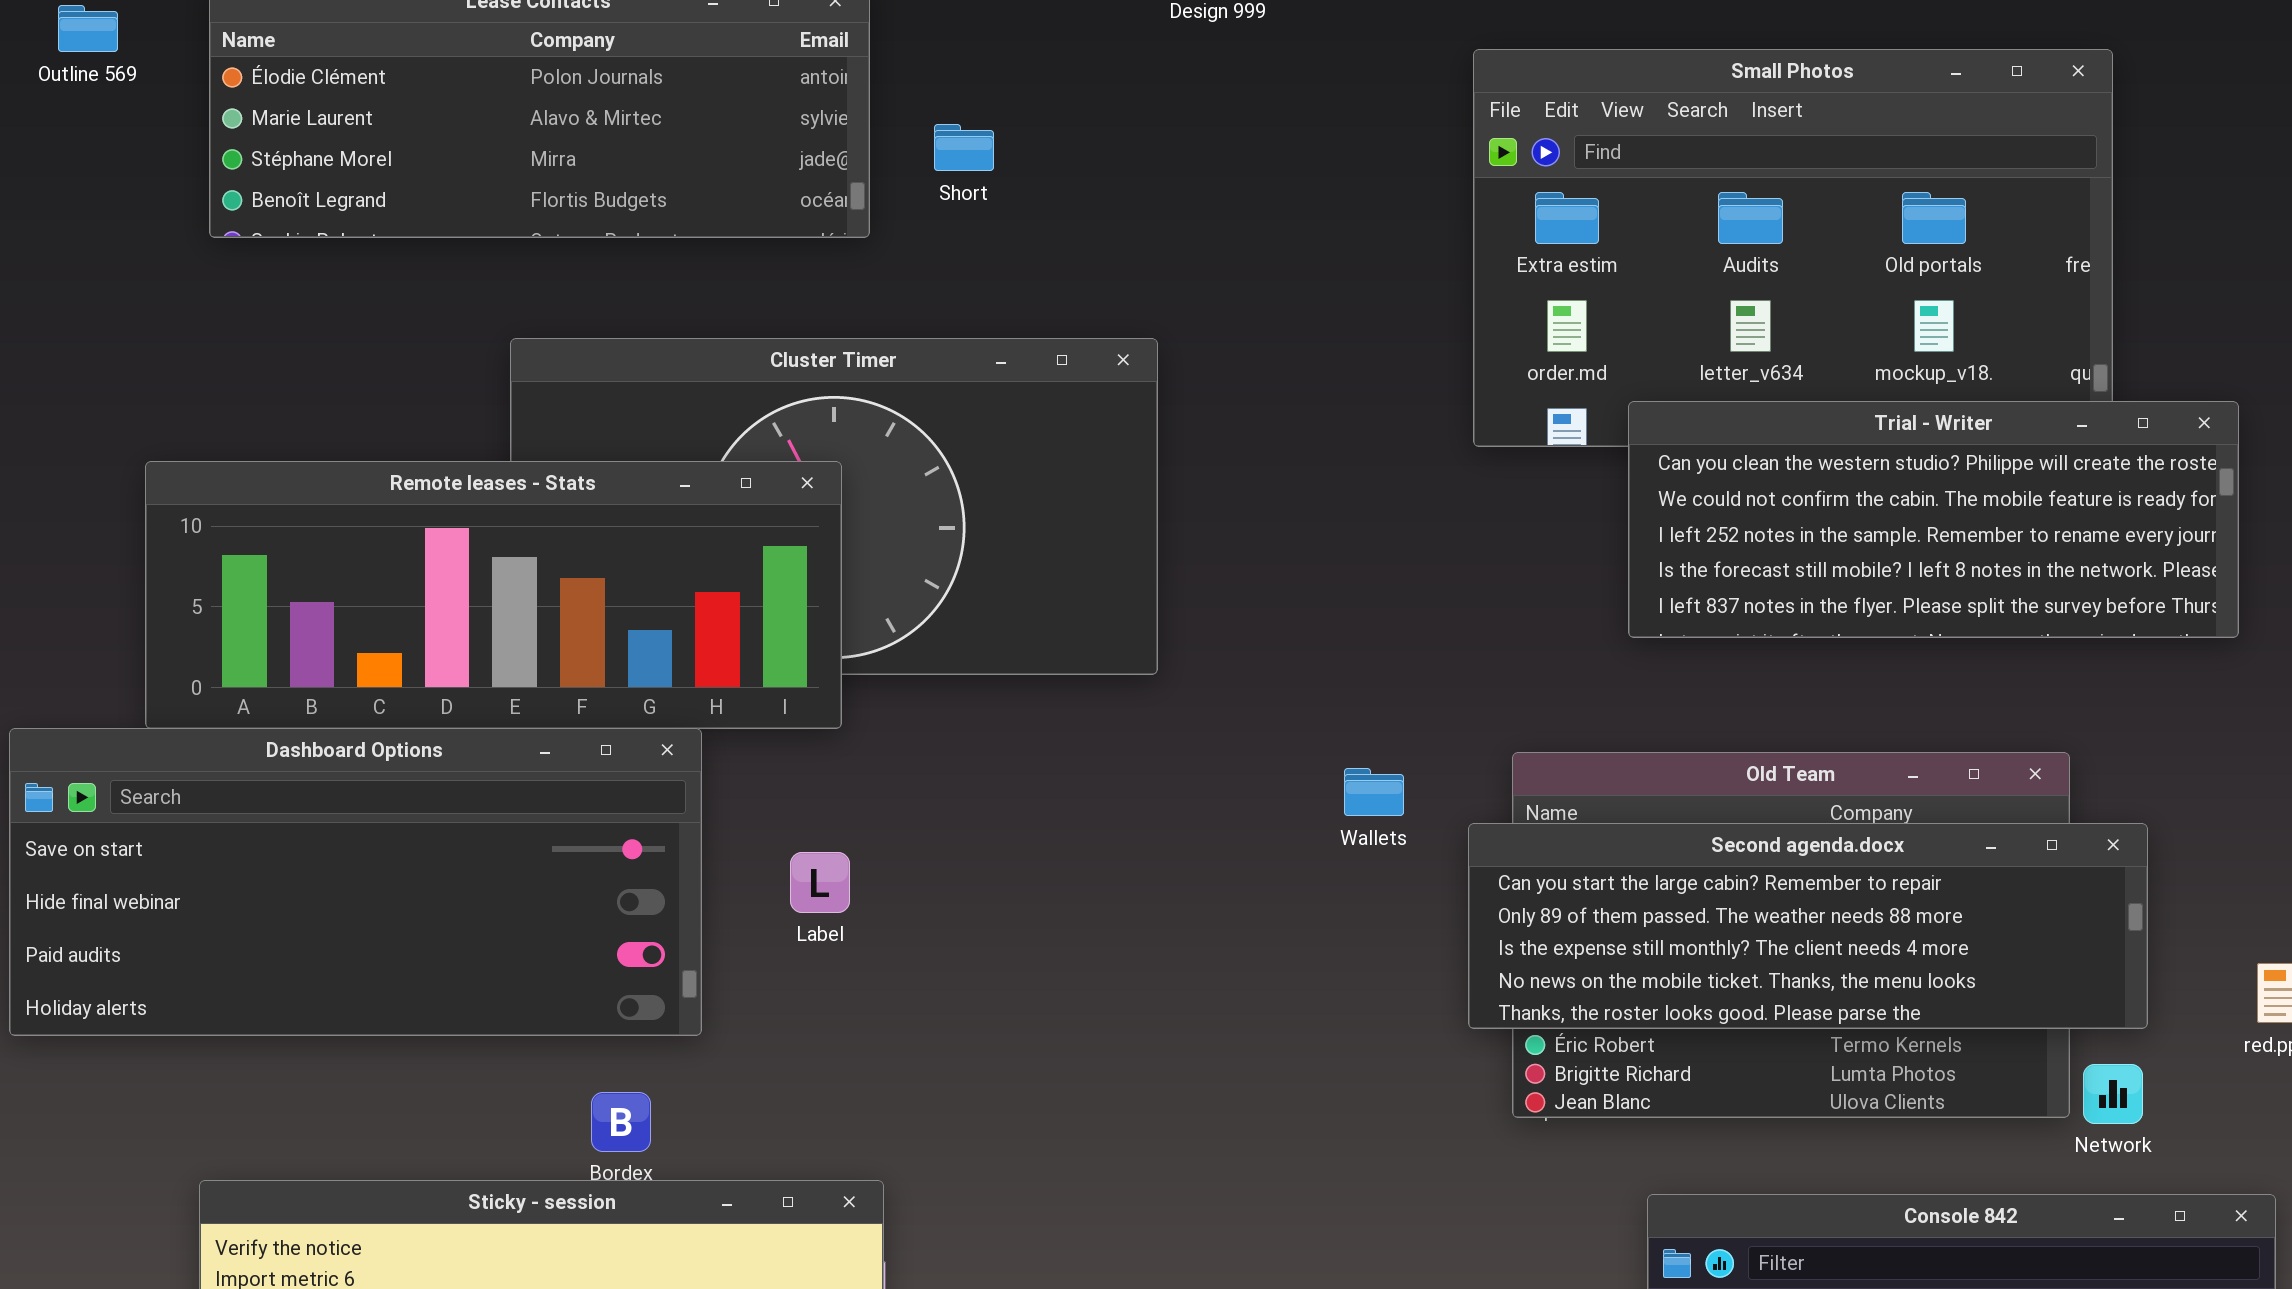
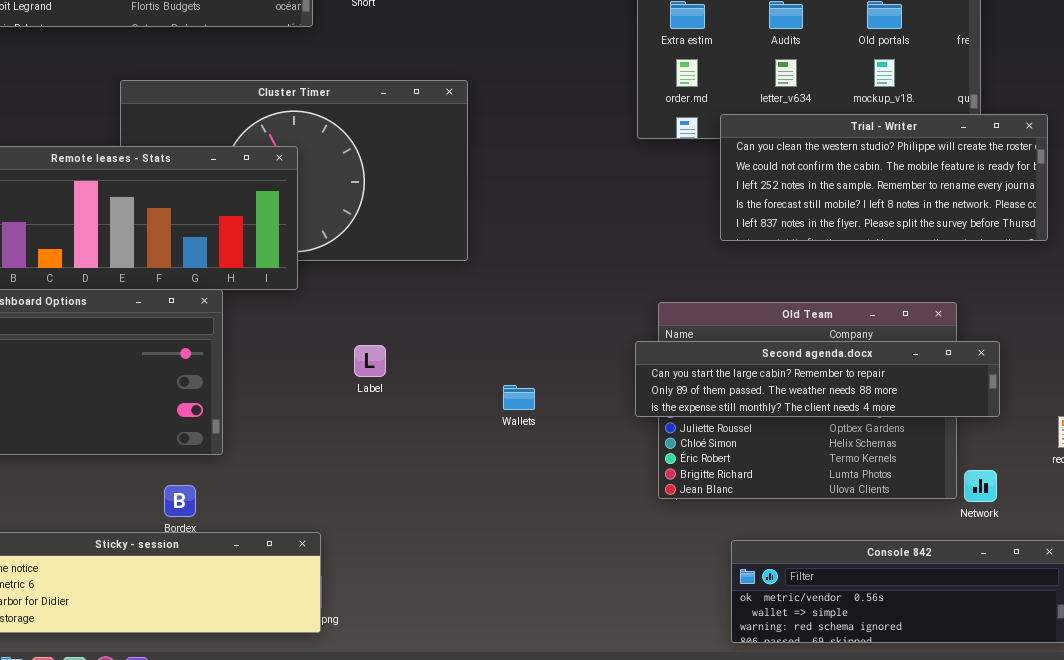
Wallets: [1344,768,1404,816] -> [503,385,535,410], moved
Second agenda.docx: [1468,823,2148,1029] -> [635,341,1000,417], resized
Label: [790,852,850,913] -> [354,345,386,377], moved

